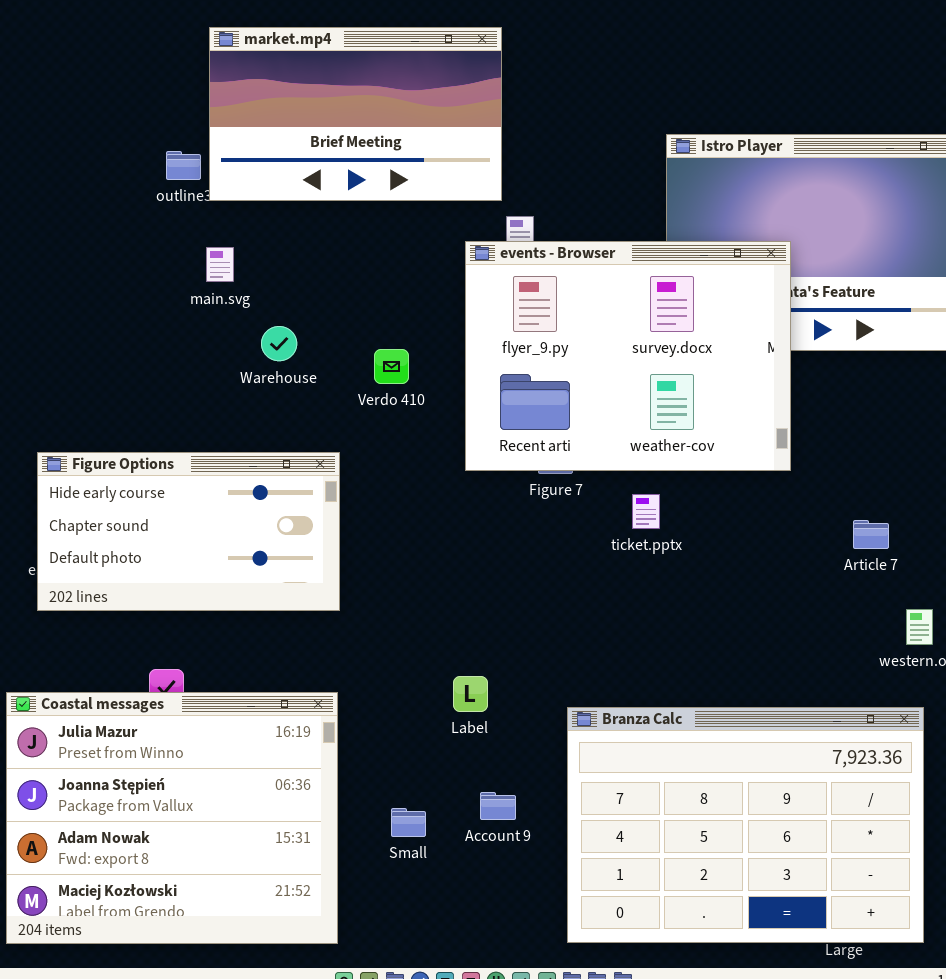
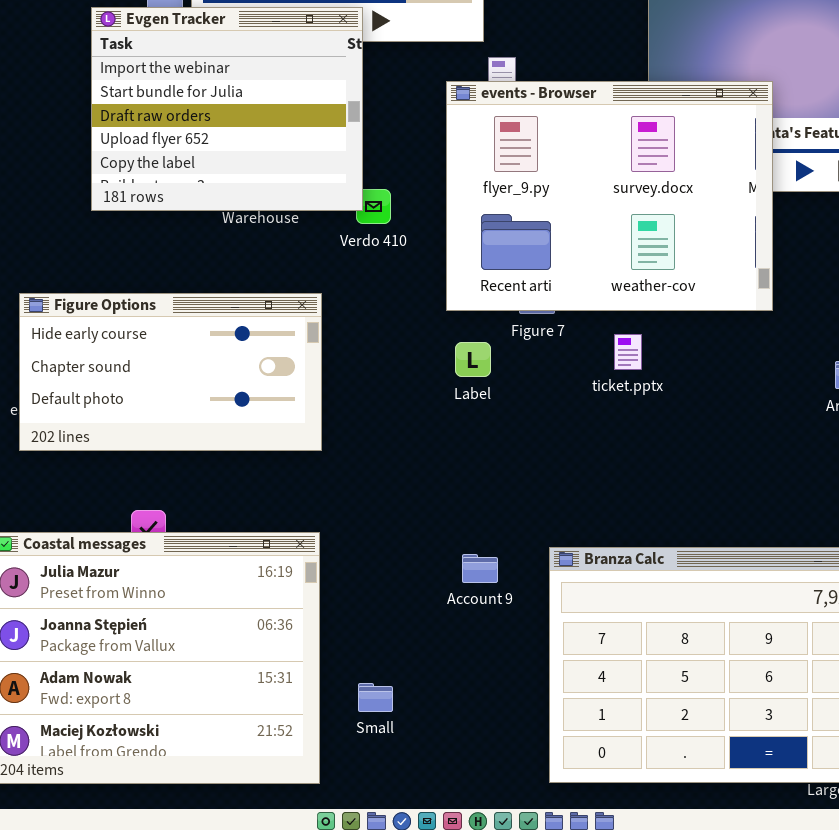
Evgen Tracker: none -> [91,7,363,211], opened
Label: [453,676,488,712] -> [455,342,491,377], moved
Account 9: [480,792,516,820] -> [462,554,498,583], moved
Small: [391,808,426,837] -> [358,683,393,712], moved

